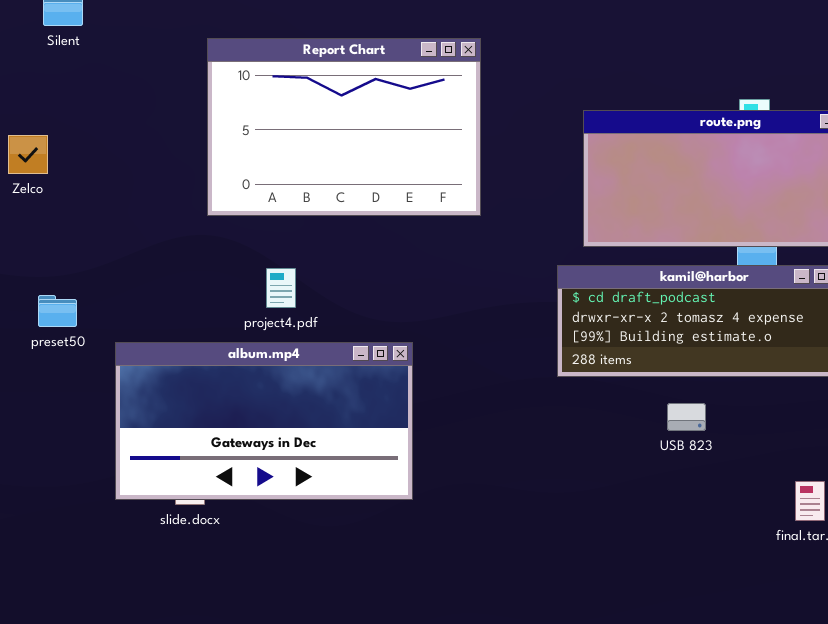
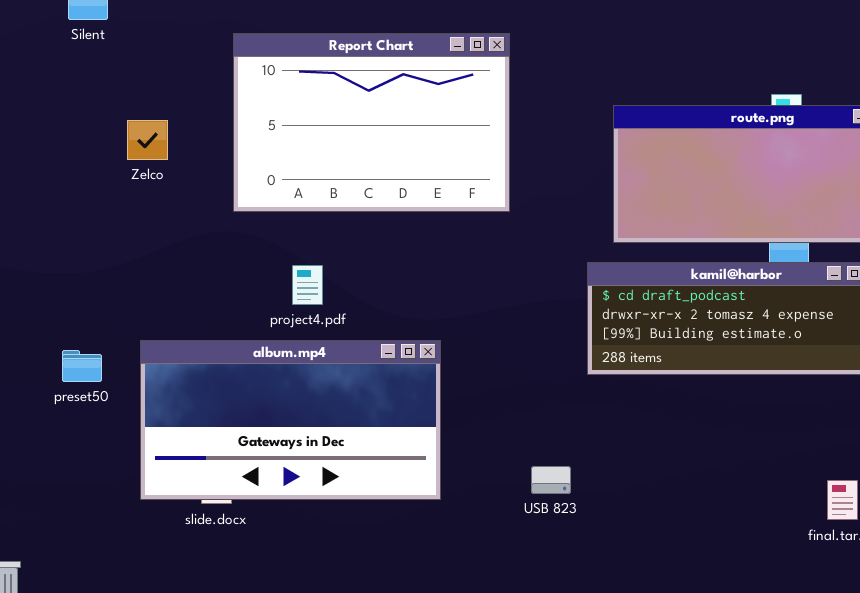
Zelco: [8,135,48,174] -> [127,120,168,160], moved
preset50: [38,295,77,327] -> [62,350,102,382], moved
USB 823: [667,403,706,431] -> [531,466,571,494], moved

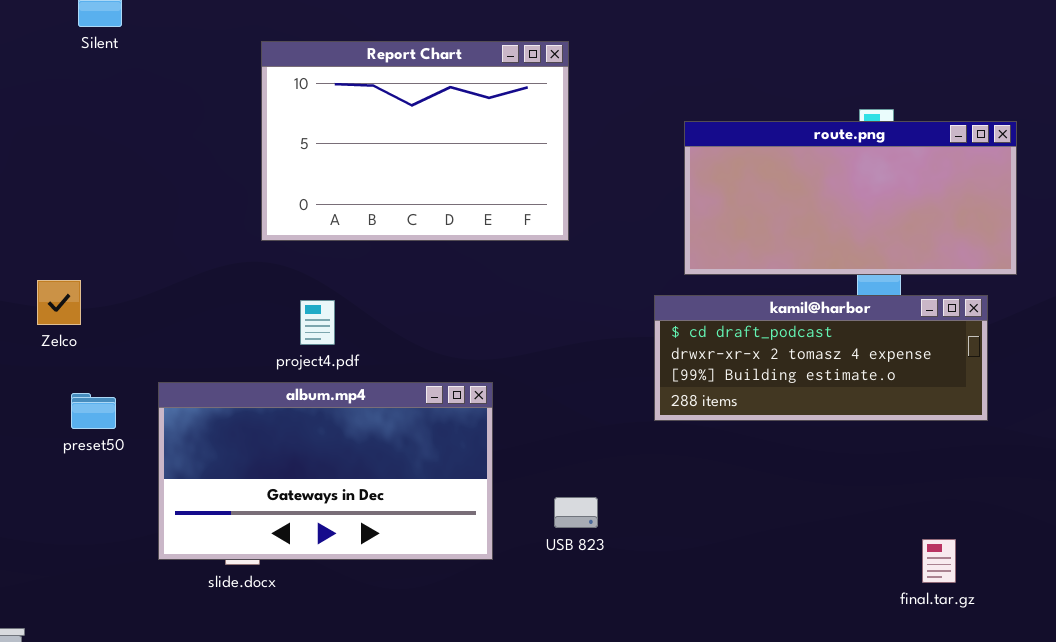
Zelco: [127,120,168,160] -> [37,280,81,325], moved
project4.pdf: [292,265,323,305] -> [300,300,335,345], moved
USB 823: [531,466,571,494] -> [554,497,598,528], moved

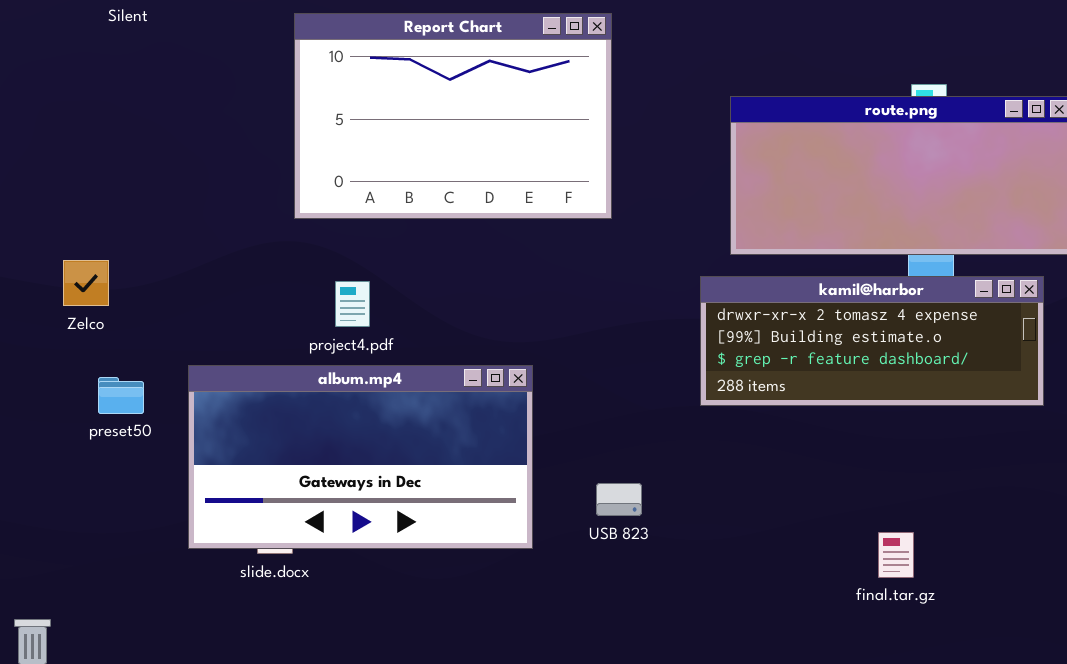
kamil@harbor: [654,295,988,421] -> [700,276,1044,406], scrolled down 1 row
final.tar.gz: [922,539,956,583] -> [878,532,914,578], moved

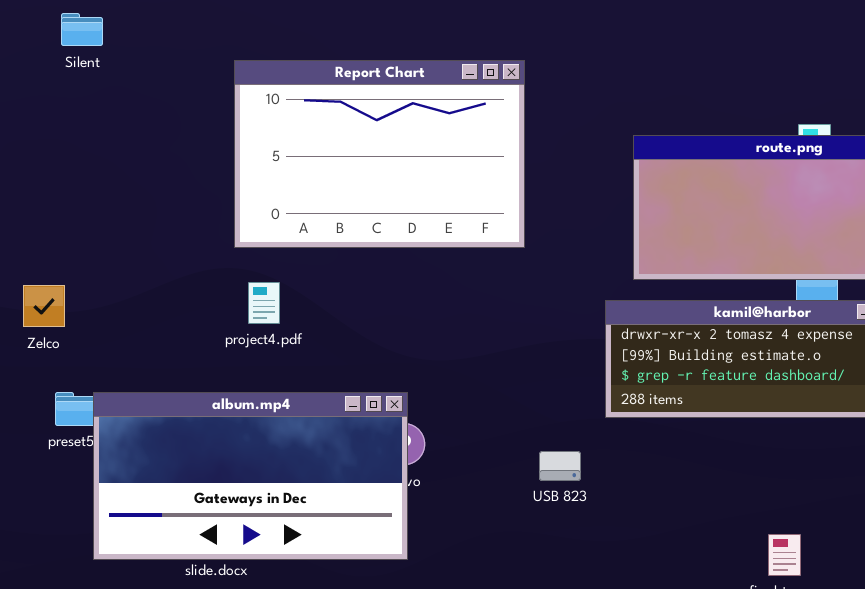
project4.pdf: [335,281,370,327] -> [248,282,280,324], moved
album.mp4: [188,365,533,549] -> [93,392,408,560], moved
USB 823: [596,483,642,516] -> [539,451,581,481], moved

